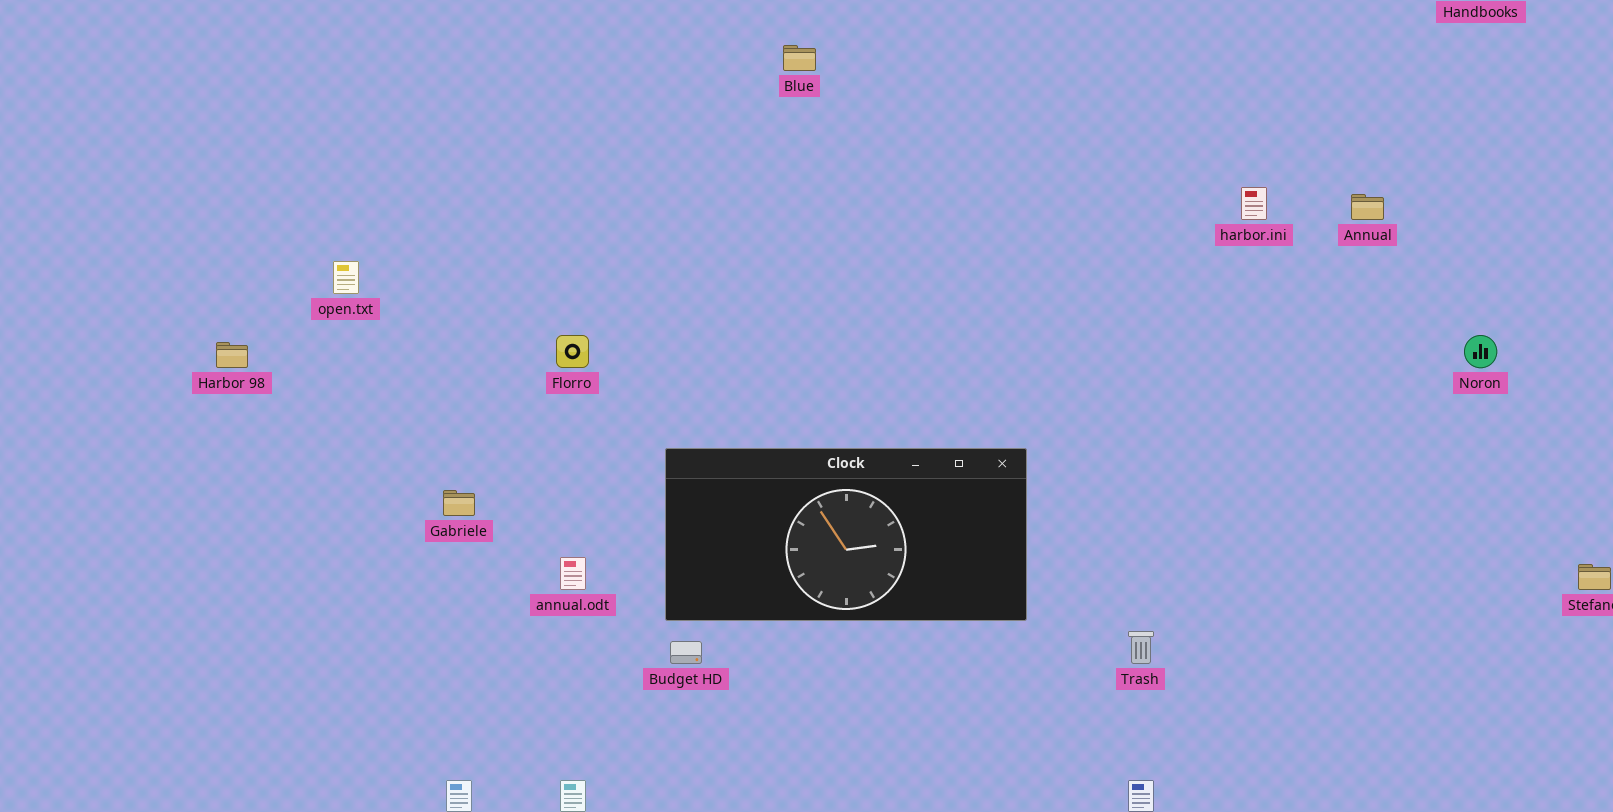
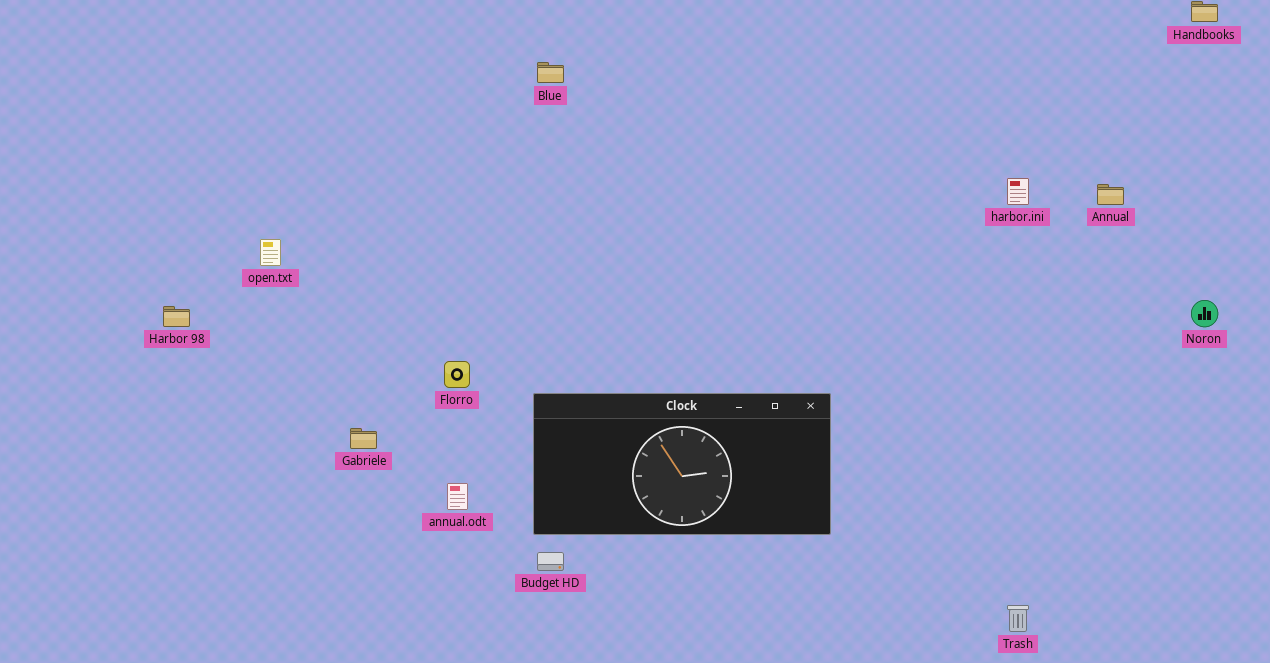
Blue: [783,45,816,71] -> [537,62,564,83], moved
Florro: [556,335,589,368] -> [444,361,470,388], moved
Trash: [1128,631,1154,664] -> [1007,605,1029,632], moved

